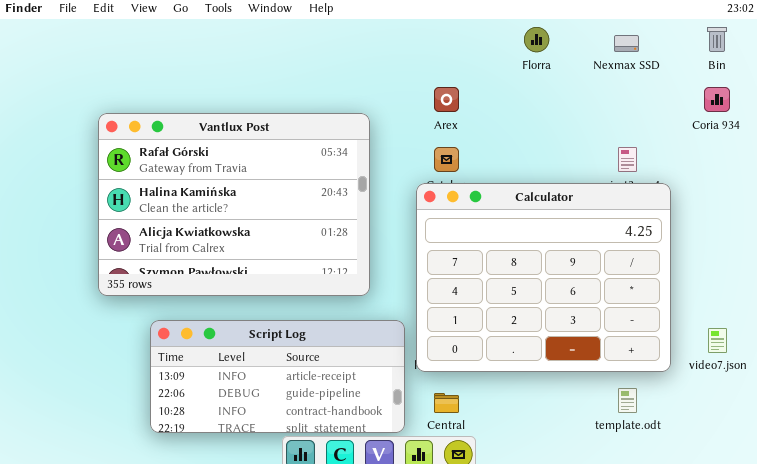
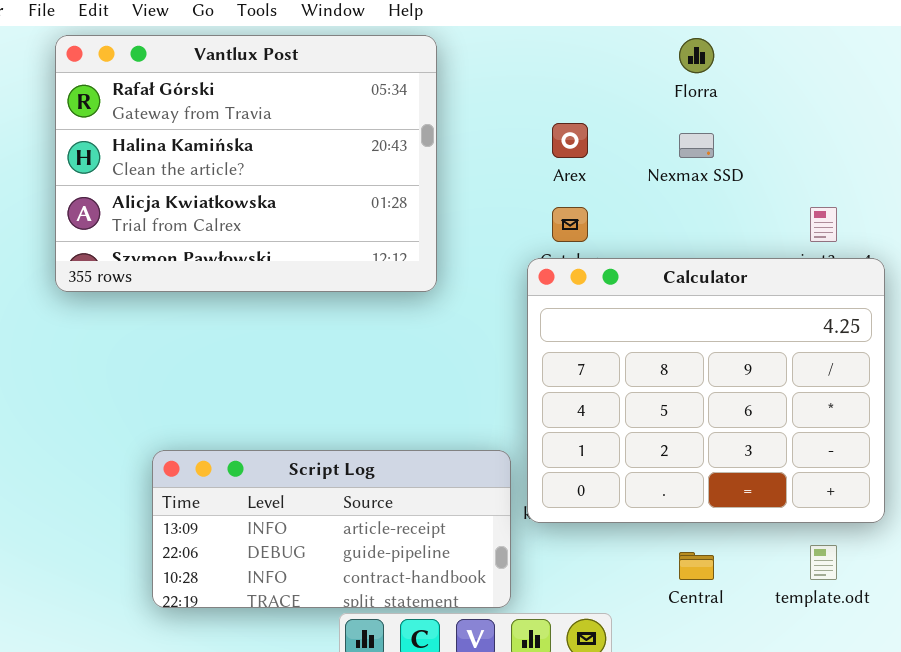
Nexmax SSD: [614,35,639,52] -> [679,133,714,158], moved
Vantlux Post: [98,113,370,296] -> [55,35,437,292], moved
Central: [434,393,459,413] -> [679,552,714,580], moved

